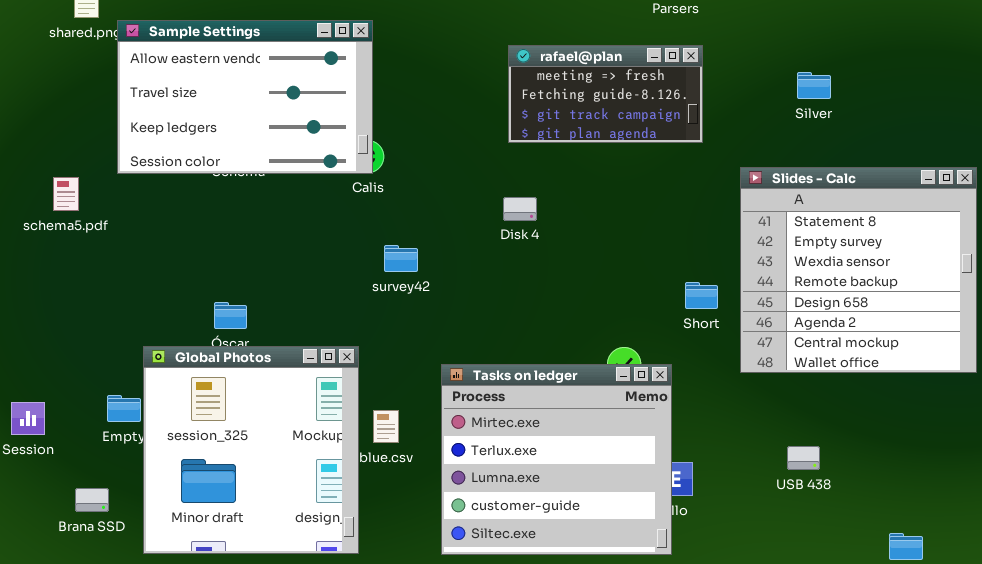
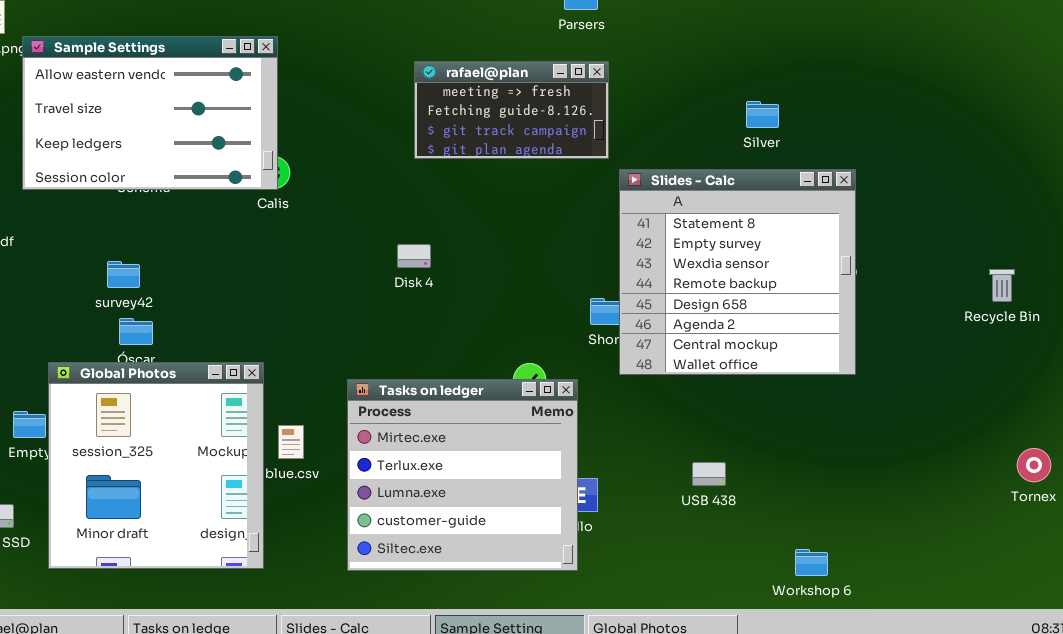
Silver: [797,72,831,99] -> [746,101,779,128], moved
Slides - Calc: [740,167,977,373] -> [619,169,856,375], moved
Disk 4: [503,197,537,221] -> [397,244,431,268], moved
survey42: [384,245,418,272] -> [107,261,140,288], moved

